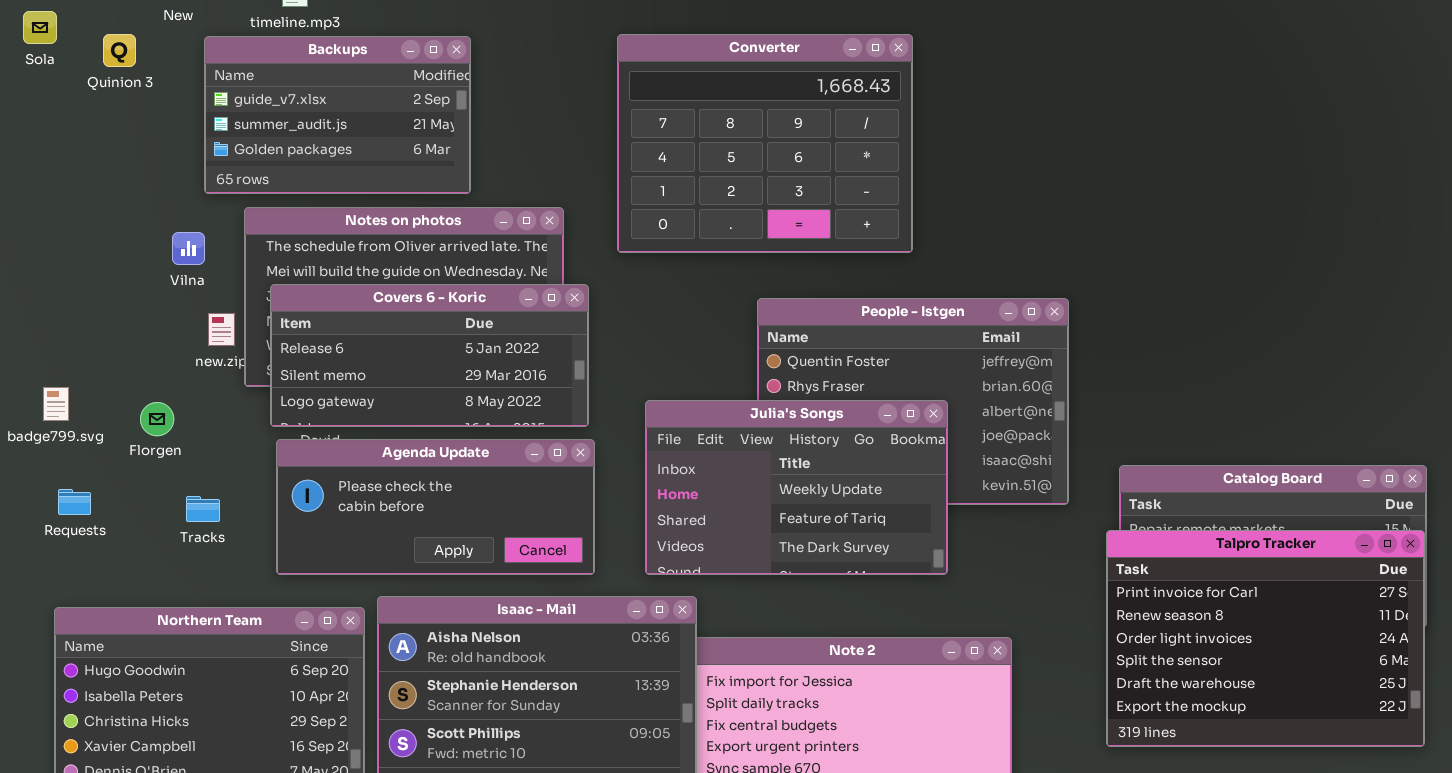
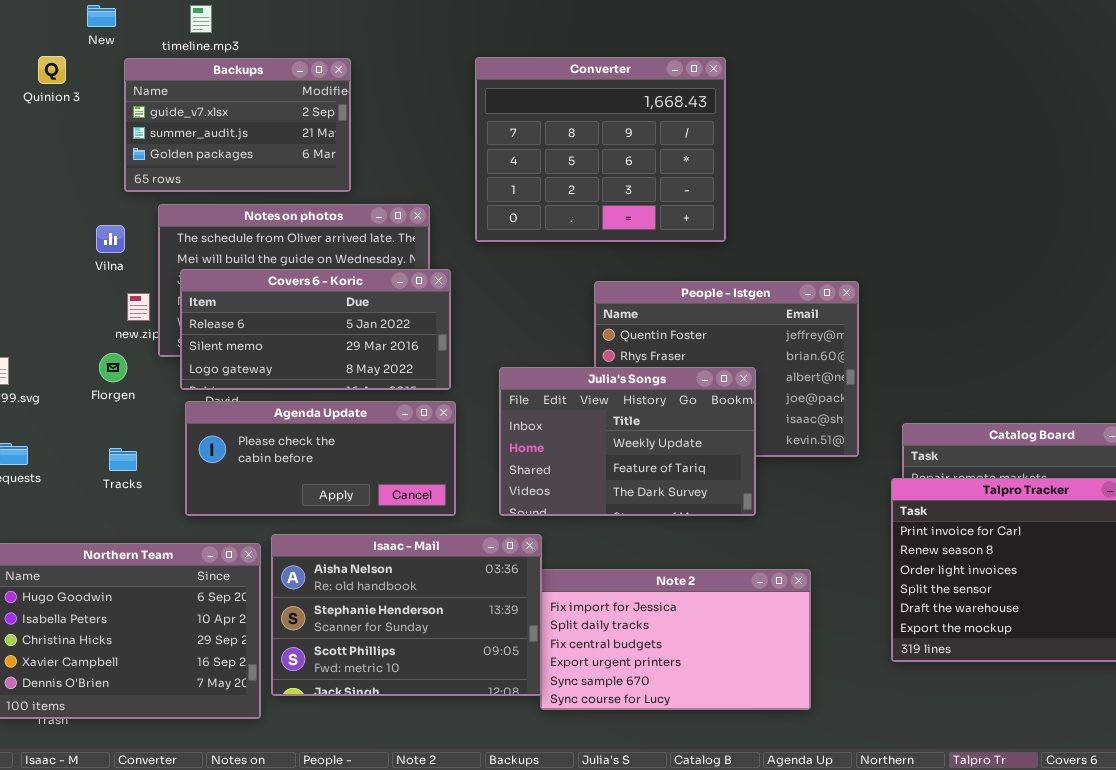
Florgen: [140,402,174,436] -> [99,353,127,382], moved

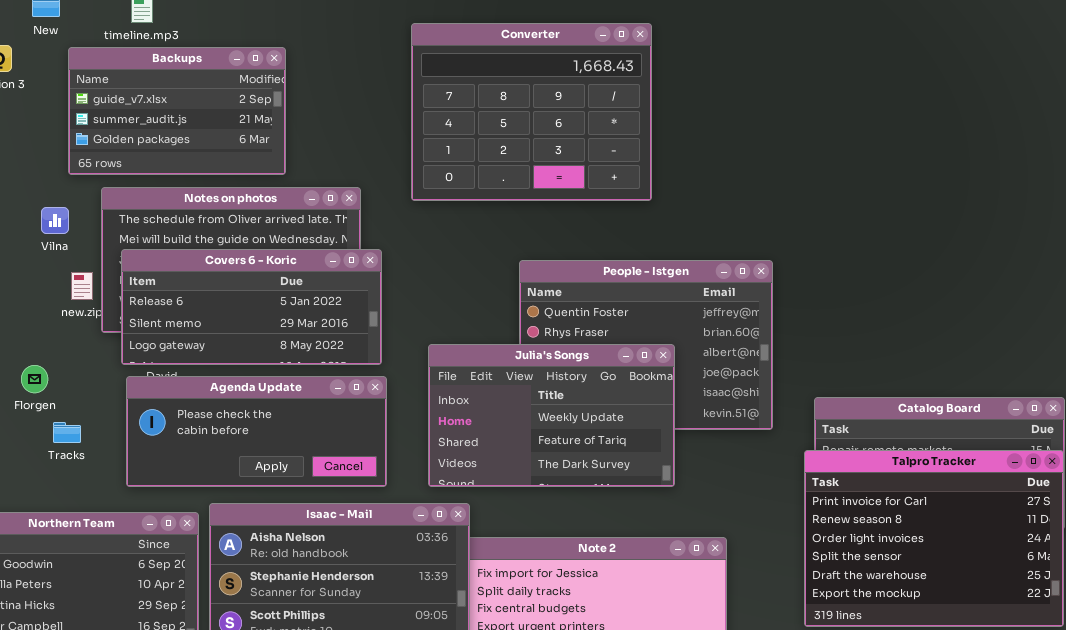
Converter: [475,57,726,242] -> [411,23,652,201], moved
Florgen: [99,353,127,382] -> [21,365,48,393], moved

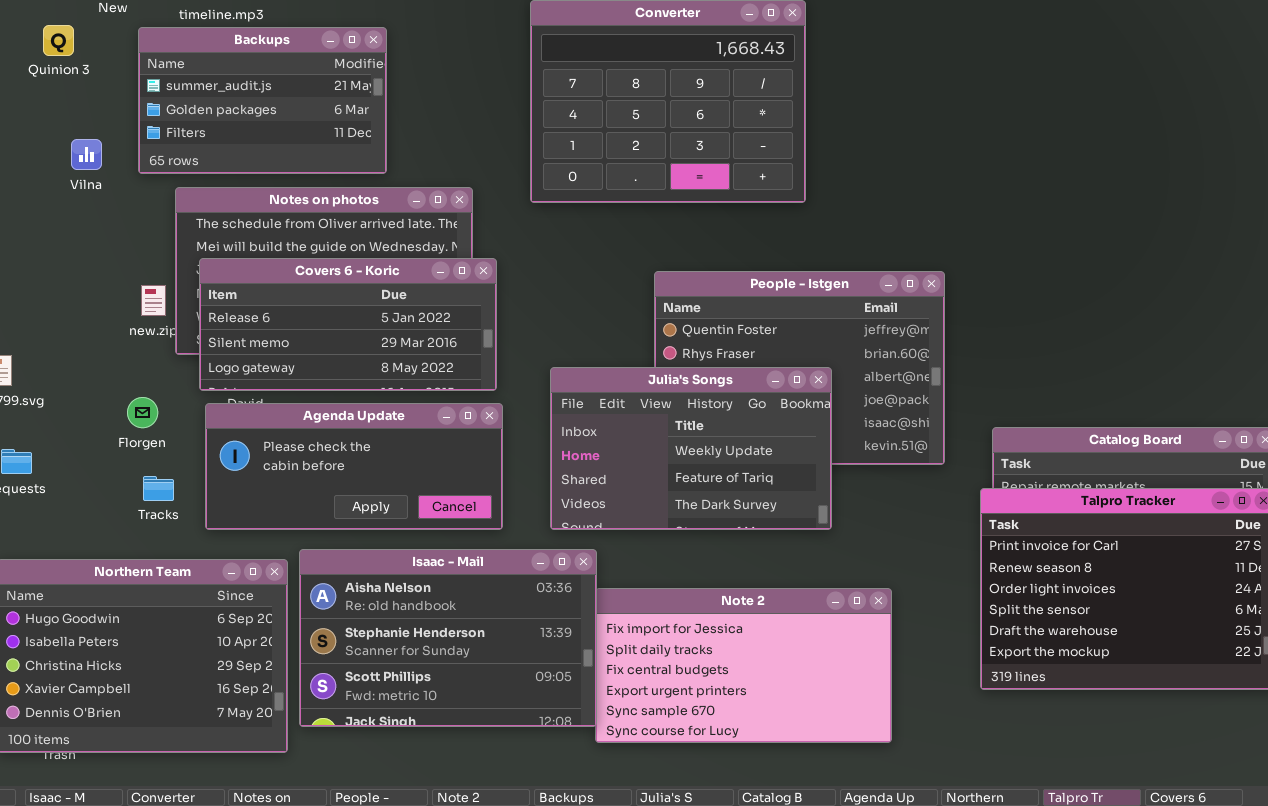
Backups: [68,47,286,175] -> [138,27,387,174], scrolled down 1 row
Vilna: [41,207,69,234] -> [71,139,102,170], moved
Florgen: [21,365,48,393] -> [127,397,158,428], moved
Tracks: [53,422,81,443] -> [143,476,174,501], moved

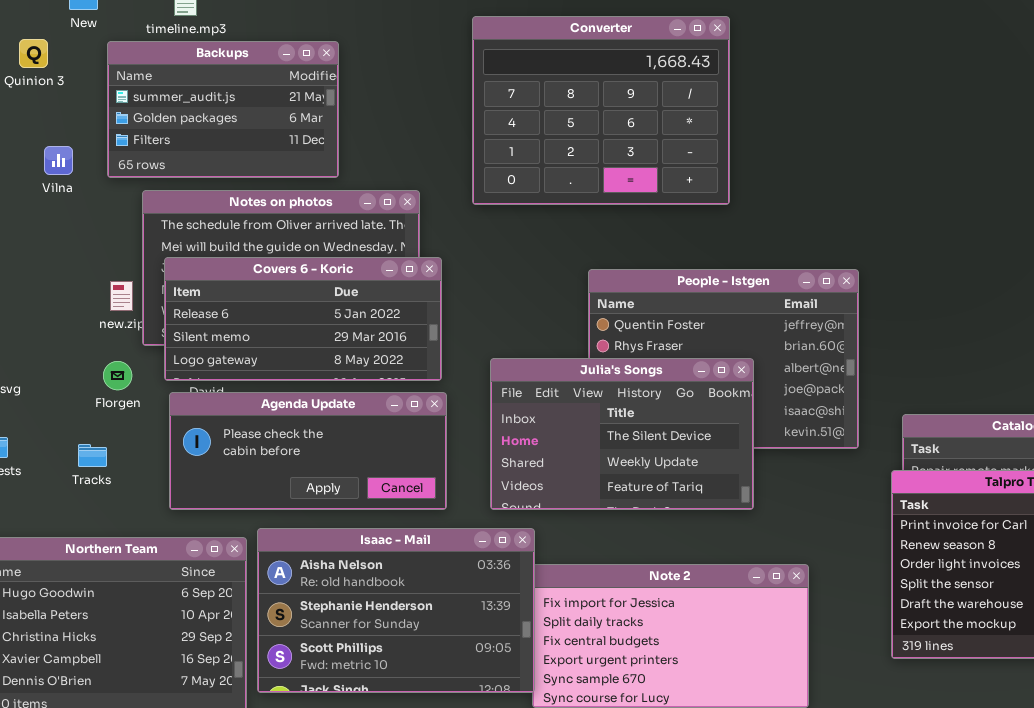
Julia's Songs: [550,367,832,530] -> [490,358,754,510], scrolled up 1 row
Florgen: [127,397,158,428] -> [103,361,132,390], moved
Tracks: [143,476,174,501] -> [78,444,107,467], moved

